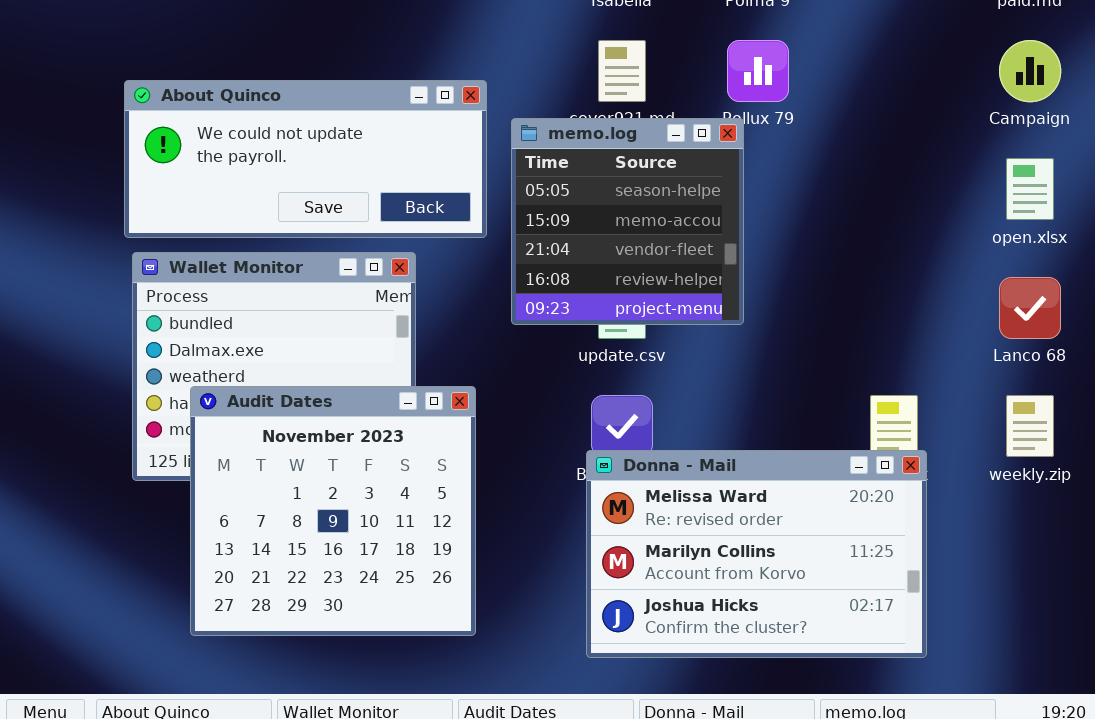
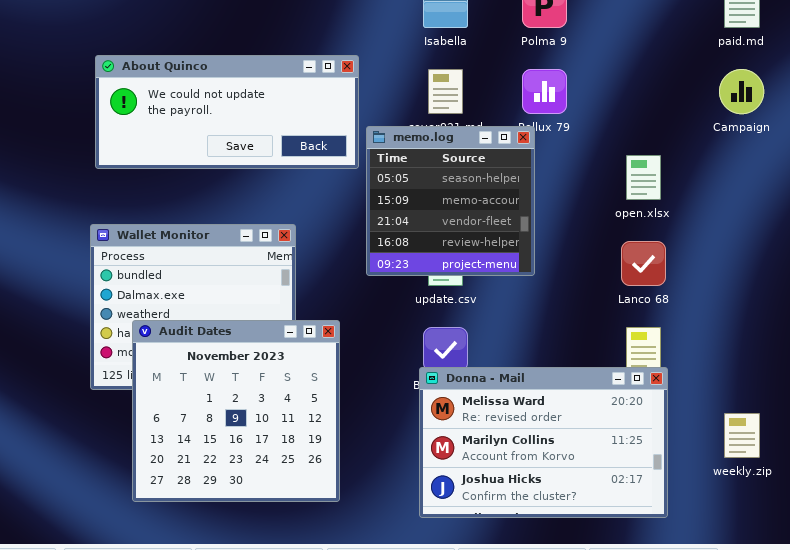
About Quinco: [124,80,487,238] -> [95,55,359,169], moved
open.xlsx: [1006,158,1054,220] -> [626,155,661,200], moved
Lanco 68: [999,277,1061,339] -> [621,241,666,286], moved
weekly.zip: [1006,395,1054,457] -> [724,413,760,458], moved

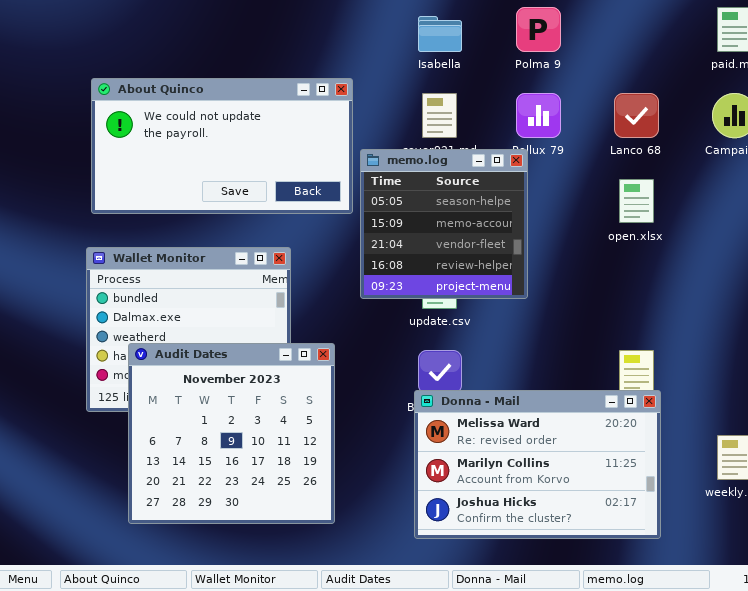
About Quinco: [95,55,359,169] -> [91,78,353,214], resized
Lanco 68: [621,241,666,286] -> [614,93,659,138], moved

